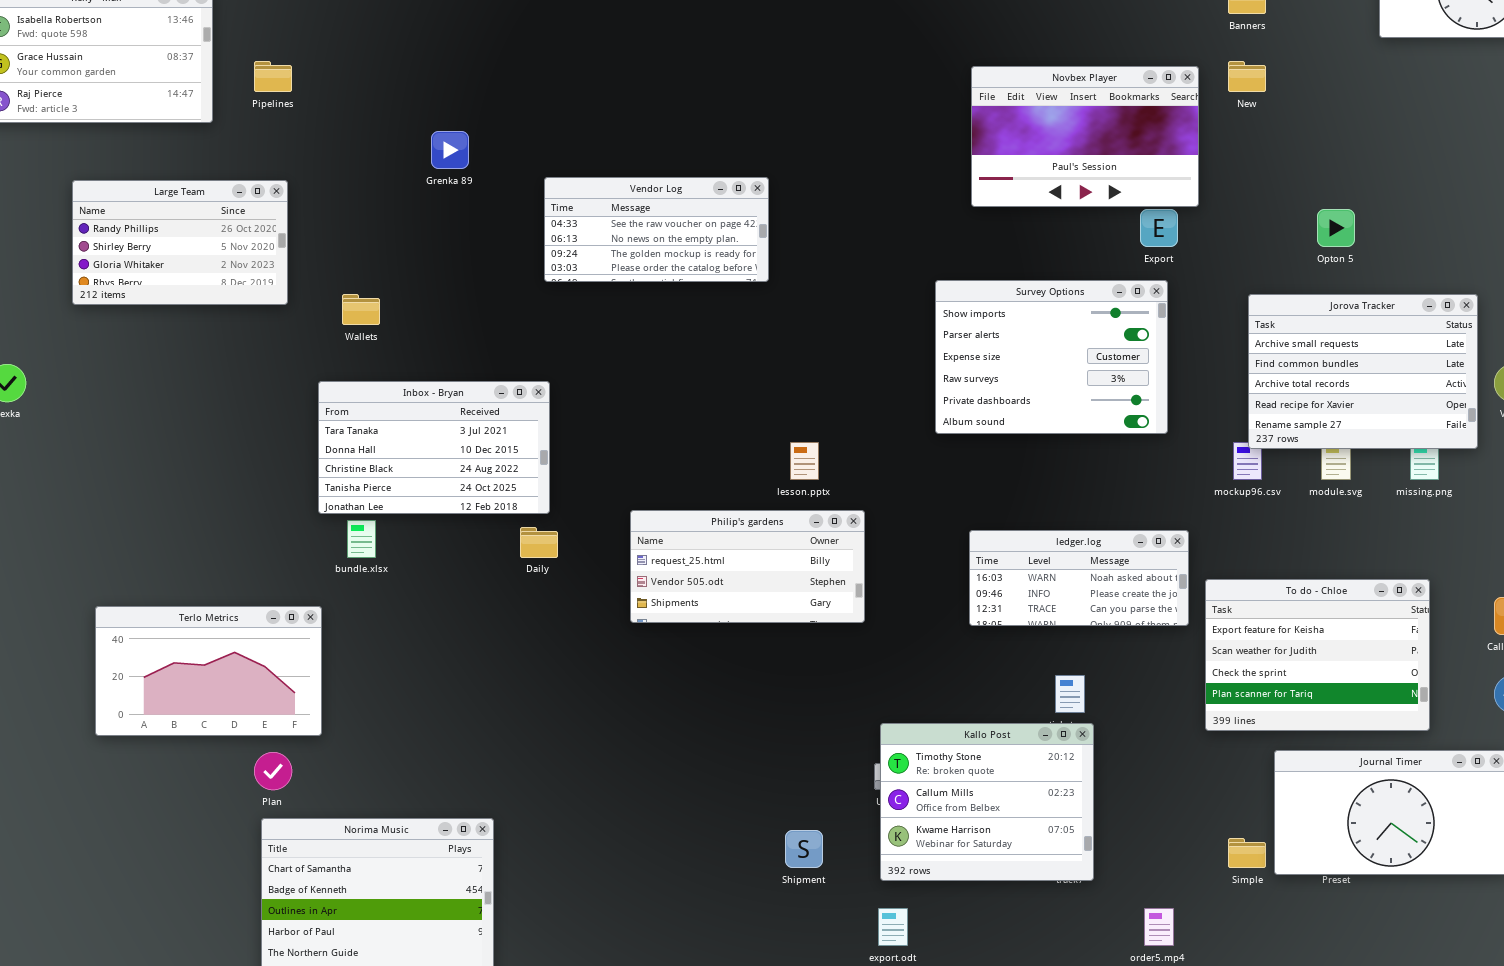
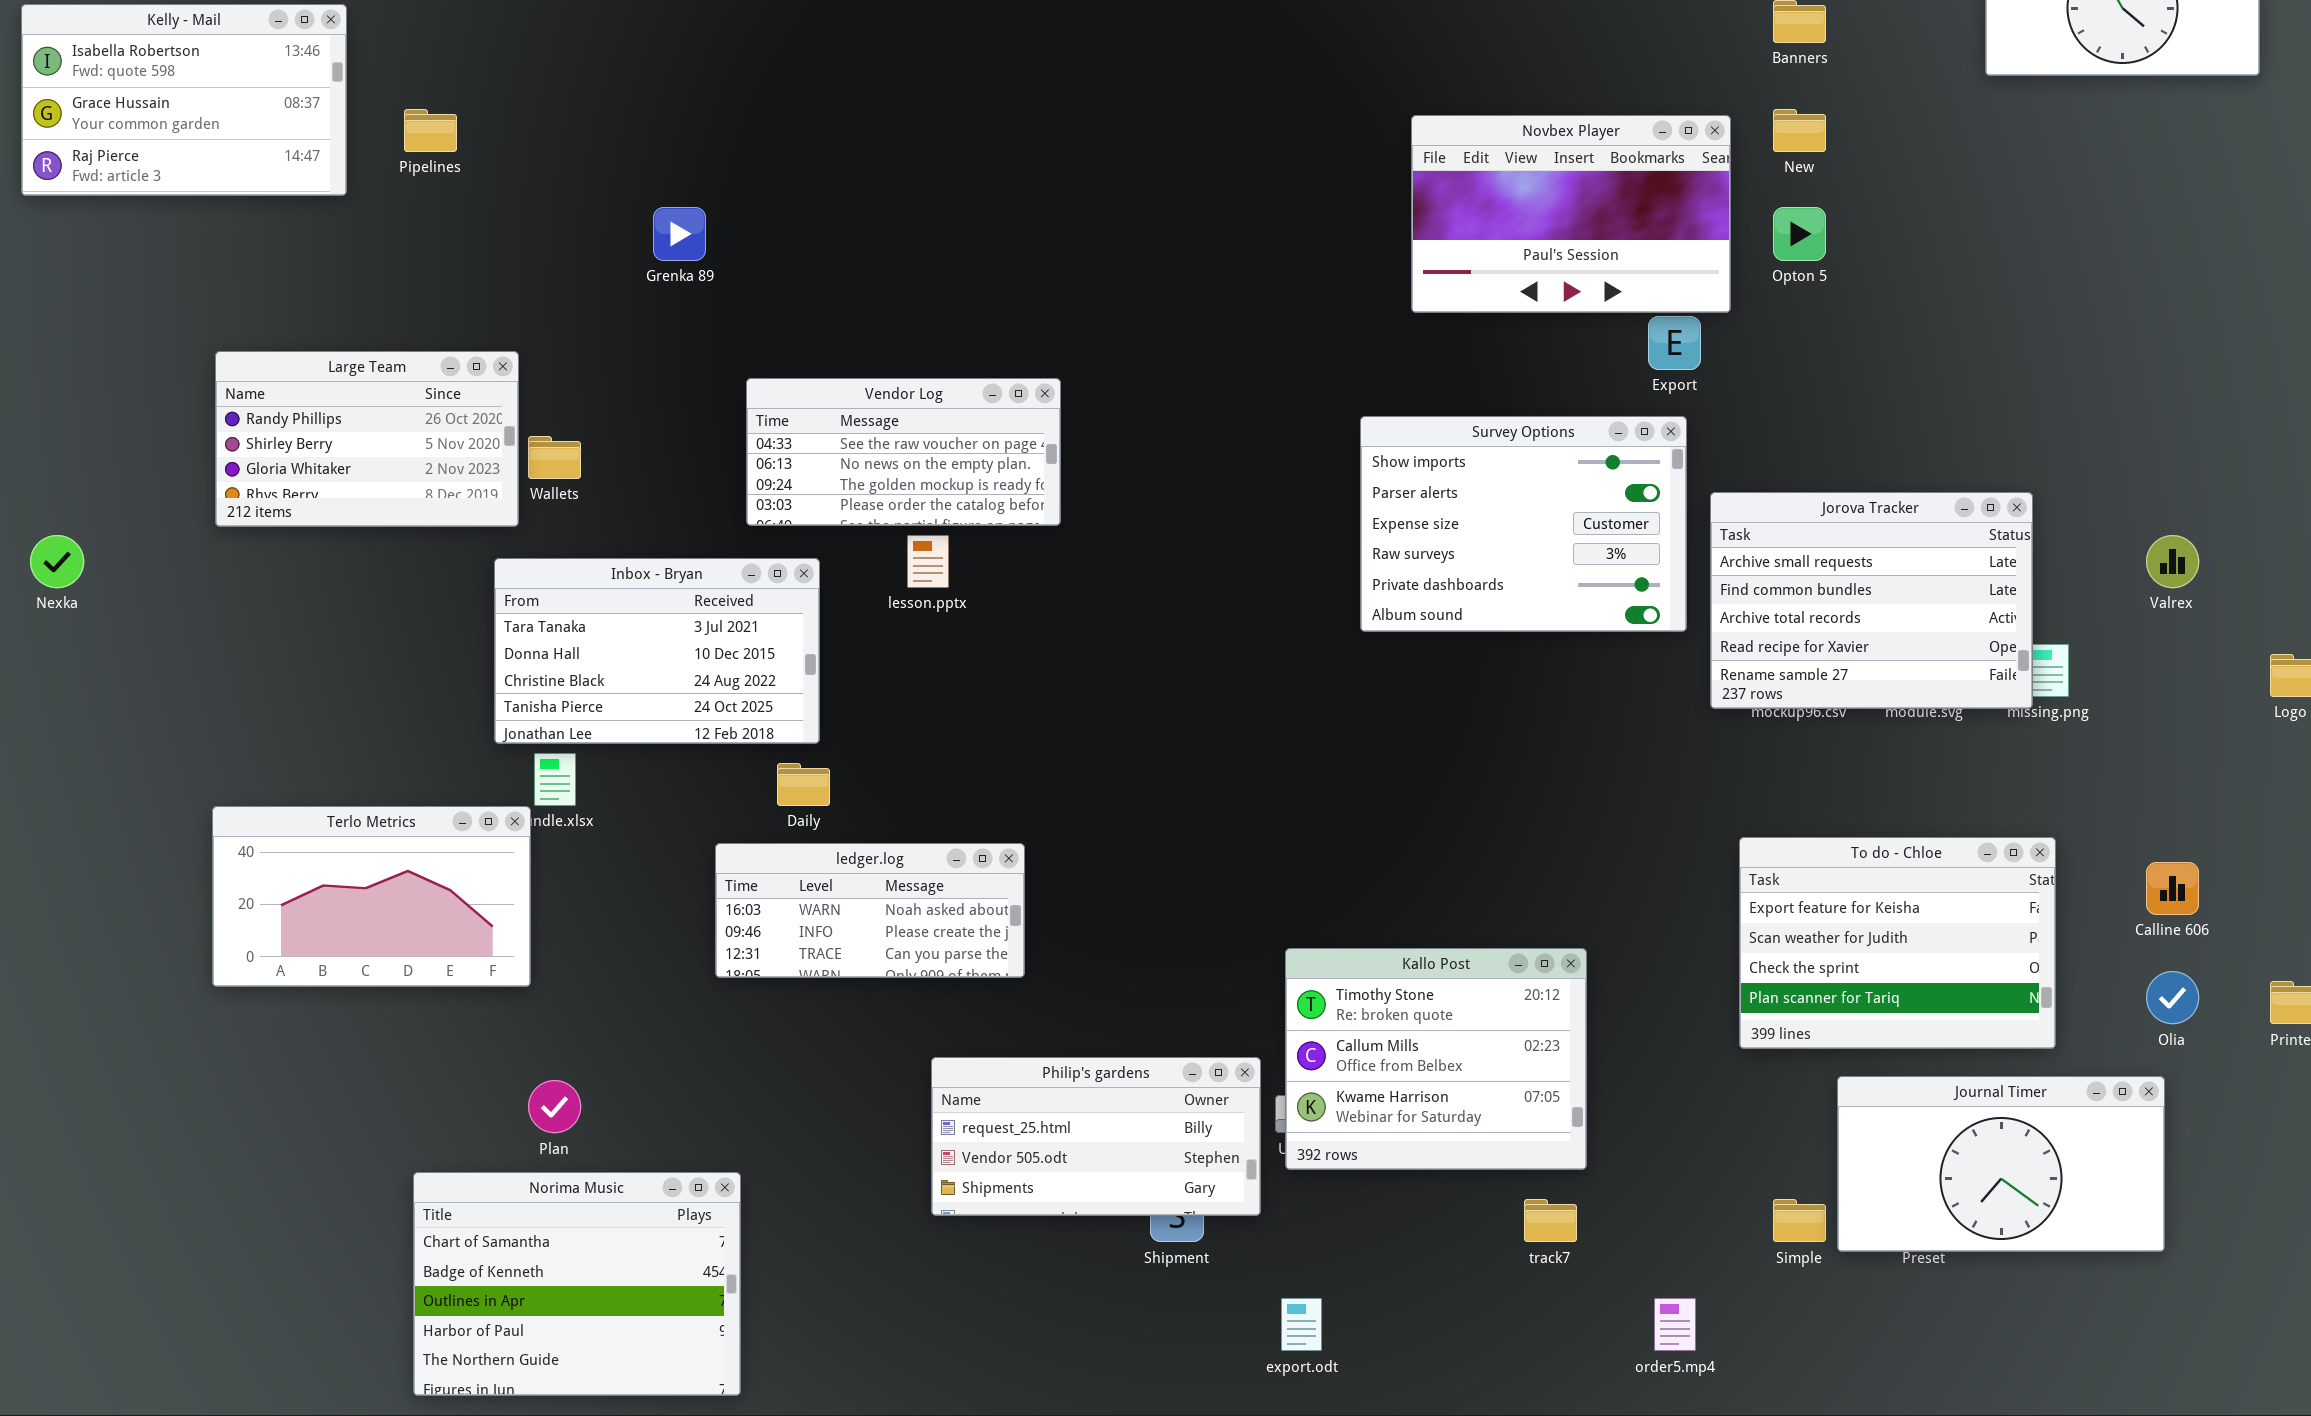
Vendor Log: [544,177,769,282] -> [746,378,1061,526], moved
Large Team: [72,180,288,305] -> [215,351,519,527], moved
Opton 5: [1317,209,1355,247] -> [1773,207,1826,261], moved
Jorova Tracker: [1248,294,1478,449] -> [1710,492,2033,709], moved
lesson.pptx: [790,442,819,480] -> [907,535,949,588], moved
Philip's gardens: [630,510,865,623] -> [931,1057,1261,1216], moved
ledger.log: [969,530,1189,626] -> [715,843,1025,978], moved
Terlo Metrics: [95,606,322,736] -> [212,806,531,987], moved
Kallo Post: [880,723,1094,881] -> [1285,948,1587,1170], moved
Plan: [254,752,292,790] -> [528,1080,581,1133], moved

